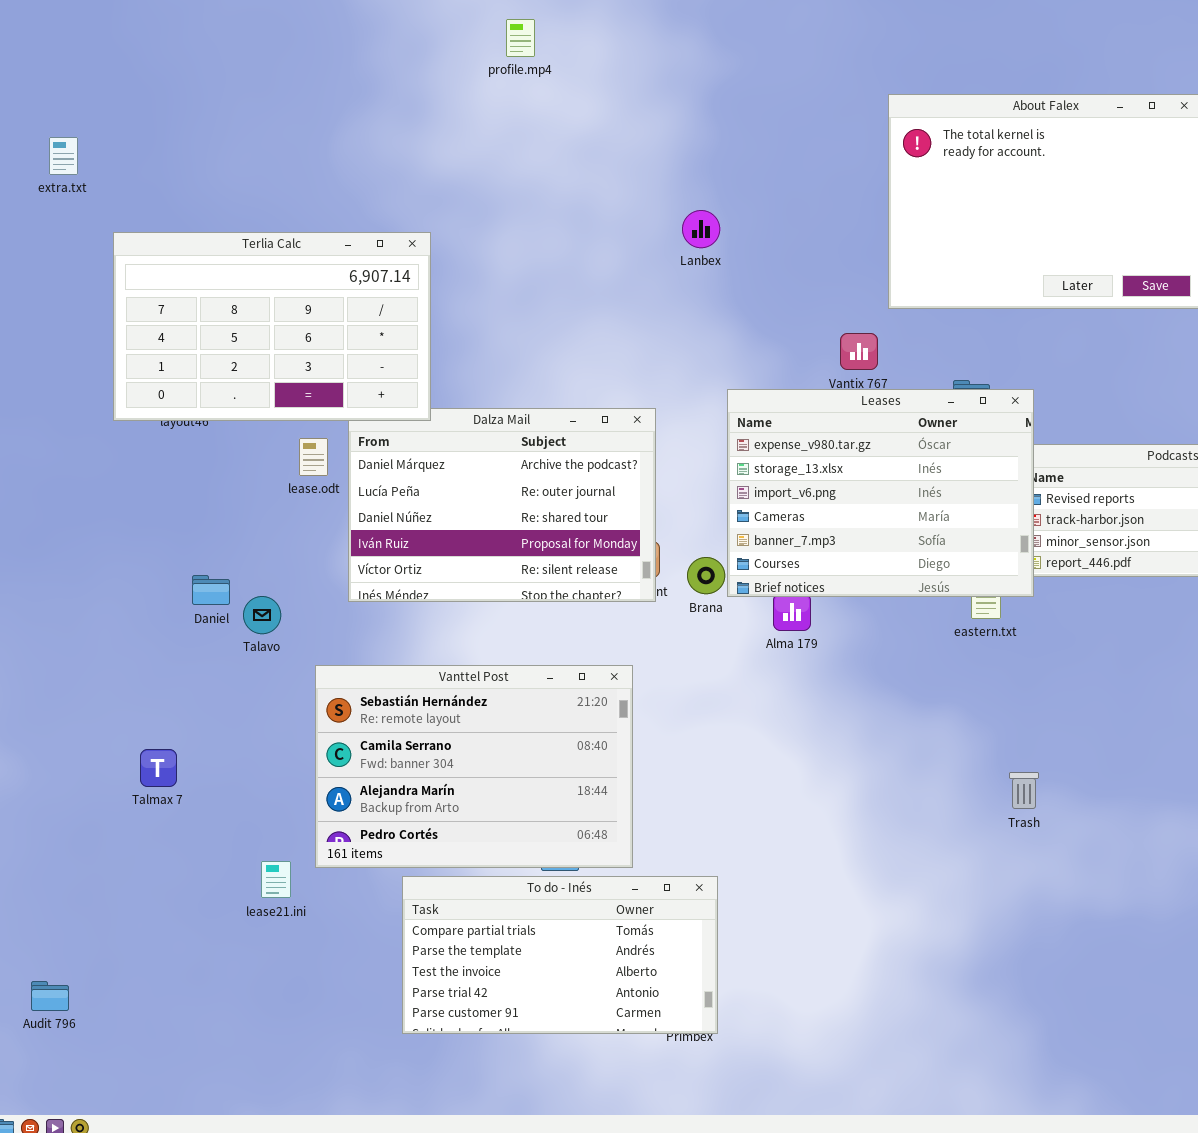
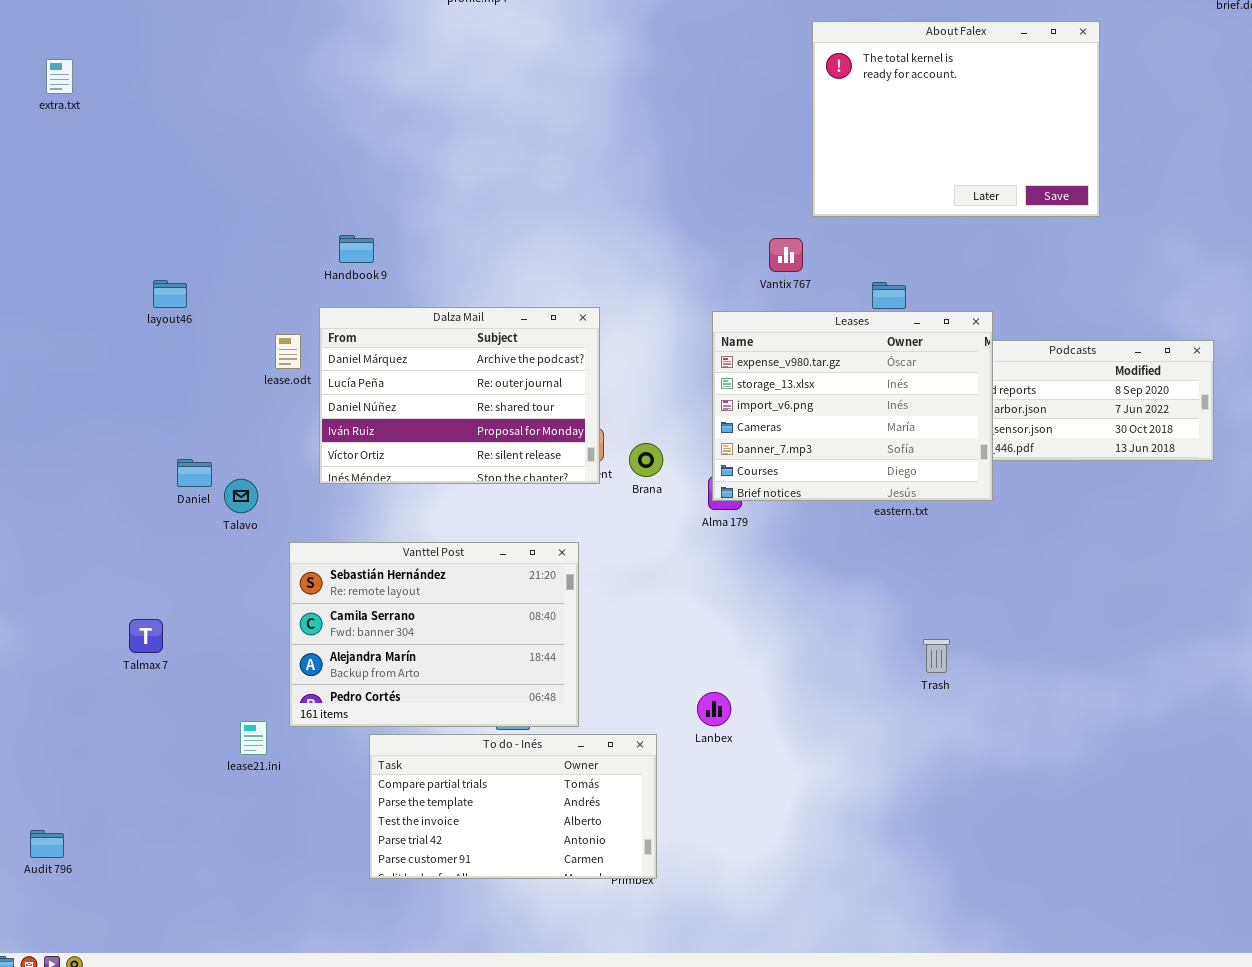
Lanbex: [682,210,720,248] -> [697,692,731,726], moved
Terlia Calc: [113,232,431,421] -> none, closed
Leases: [727,389,1034,597] -> [712,311,993,501], moved

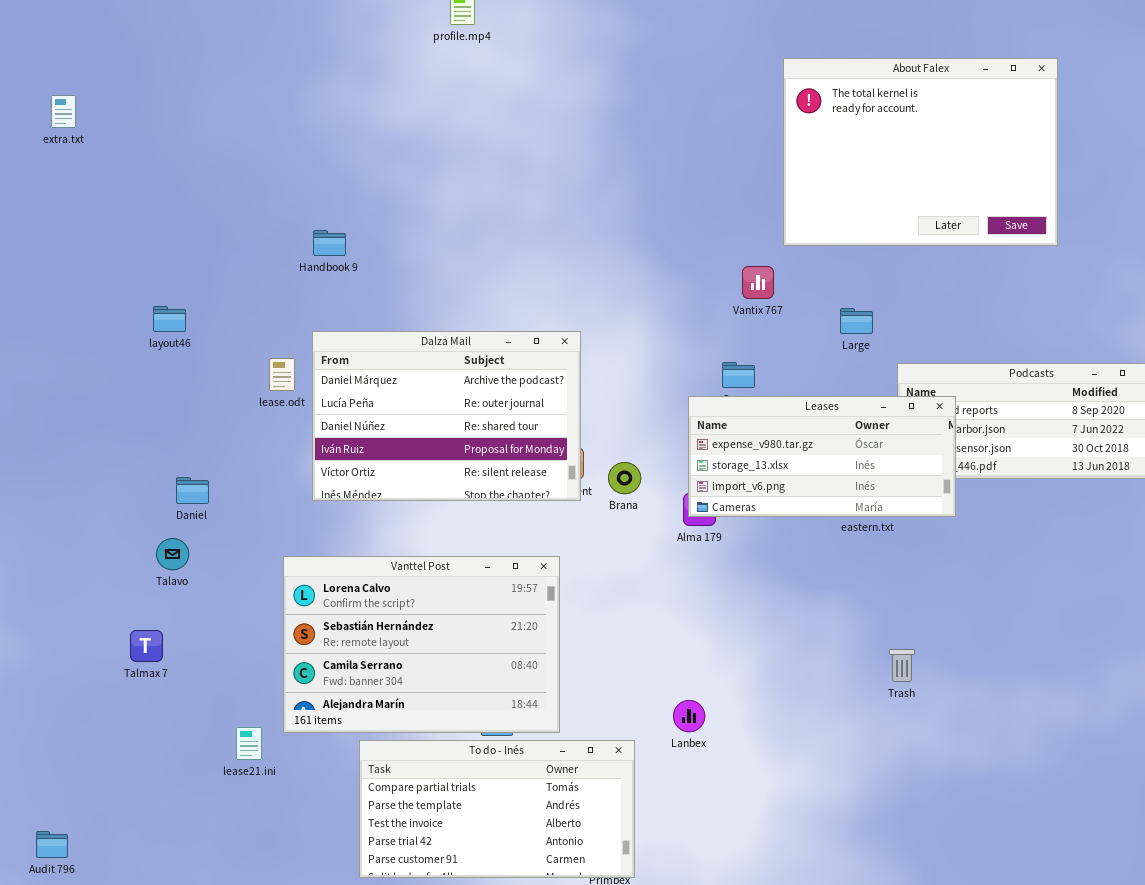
Handbook 9: [339,235,374,263] -> [313,230,346,256], moved
Leases: [712,311,993,501] -> [688,396,956,517], resized
Talavo: [224,479,258,513] -> [156,538,189,570], moved
Vanttel Post: [289,542,579,727] -> [283,556,560,733], scrolled up 1 row

